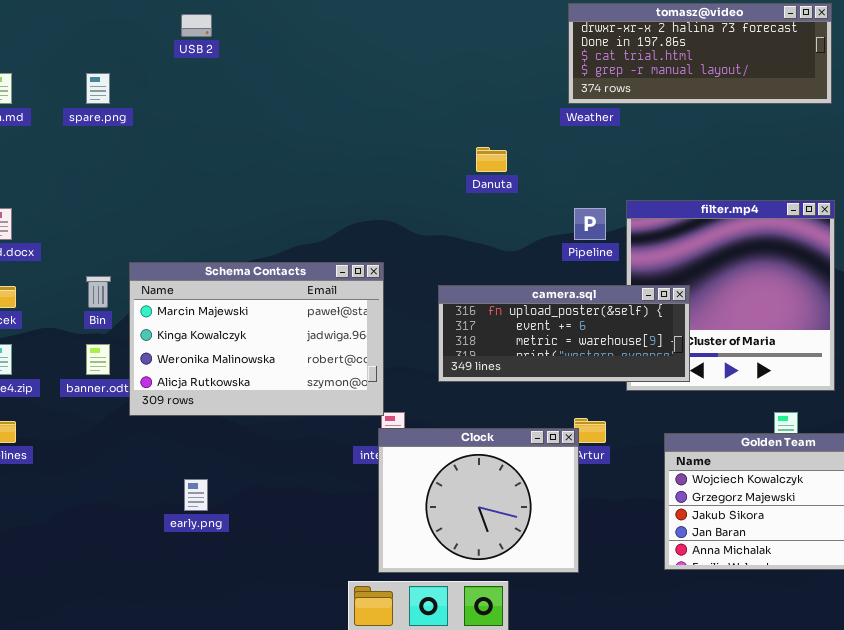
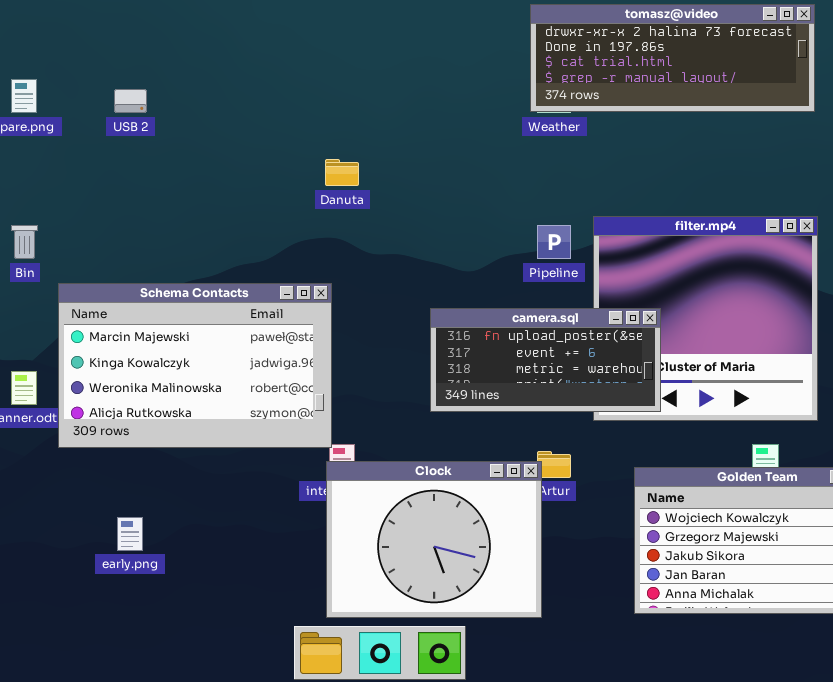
USB 2: [181,14,212,37] -> [114,89,147,113], moved
Danuta: [476,147,507,172] -> [325,159,359,186], moved
Bin: [86,276,111,308] -> [11,225,38,259], moved
camera.sql: [438,285,690,382] -> [430,308,661,412], resized

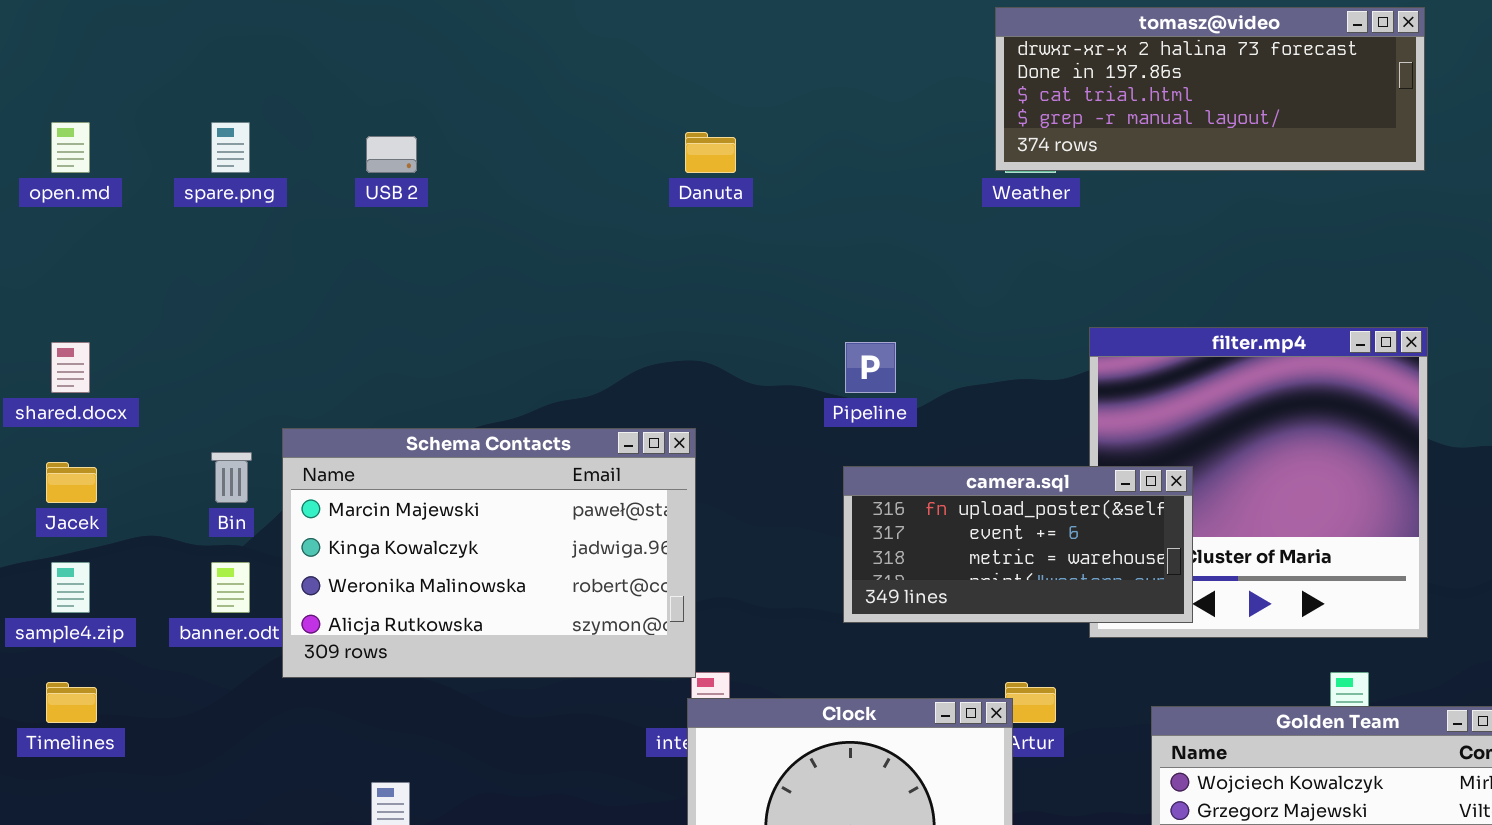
Danuta: [325,159,359,186] -> [685,132,736,173], moved
Bin: [11,225,38,259] -> [211,452,252,503], moved
Pipeline: [537,225,571,259] -> [845,342,896,393], moved

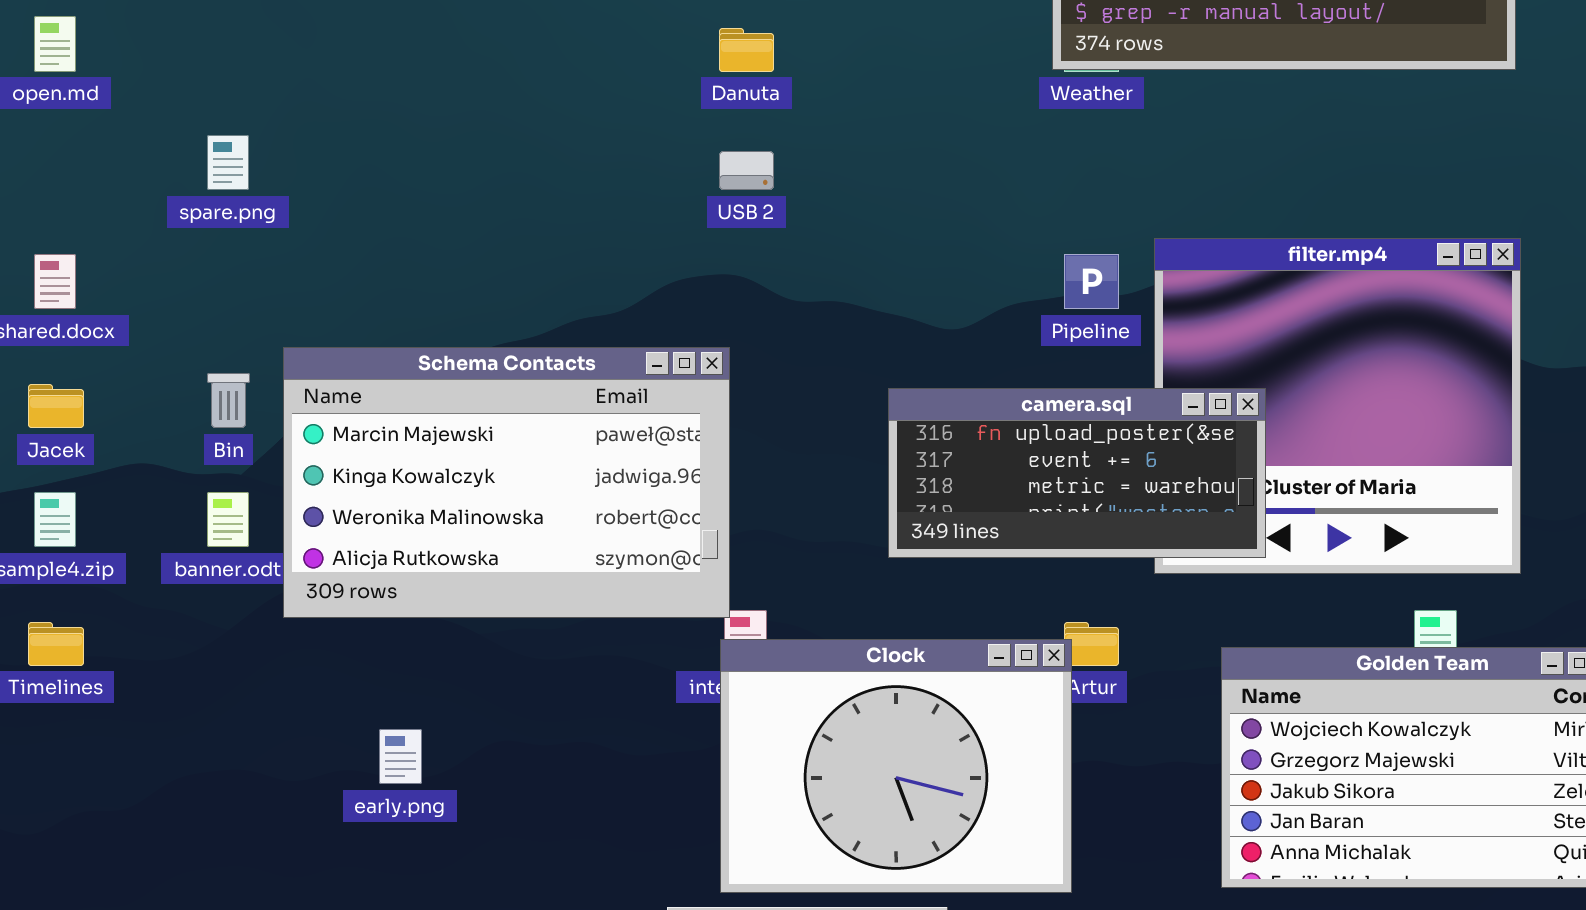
spare.png: [211,122,250,173] -> [207,135,249,190], moved
USB 2: [366,136,417,173] -> [719,151,774,190], moved
Pipeline: [845,342,896,393] -> [1064,254,1119,309], moved

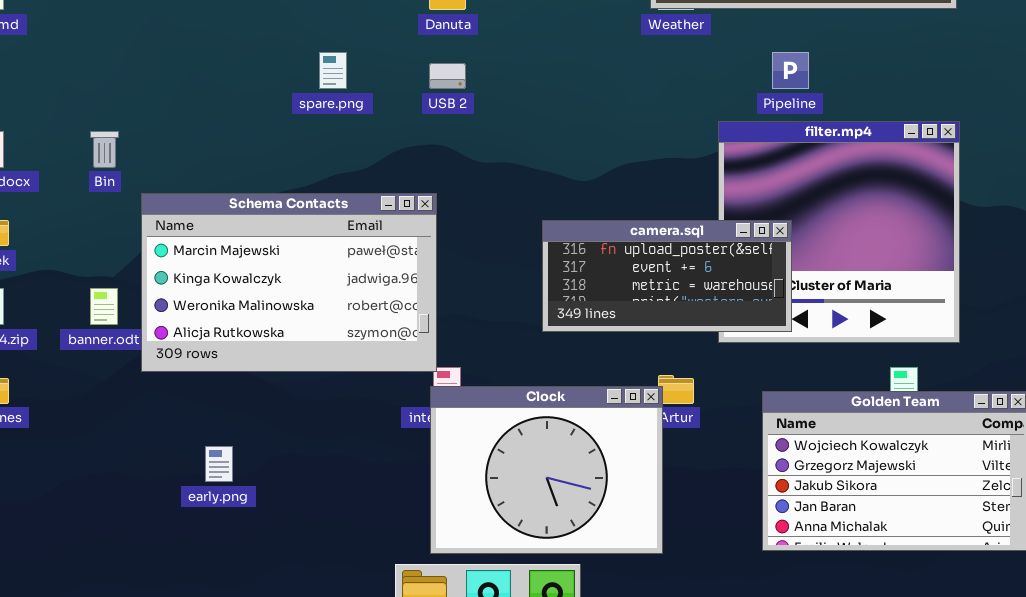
spare.png: [207,135,249,190] -> [319,52,347,89], moved
Pipeline: [1064,254,1119,309] -> [772,52,809,89], moved
Bin: [207,373,250,428] -> [90,131,119,168], moved

